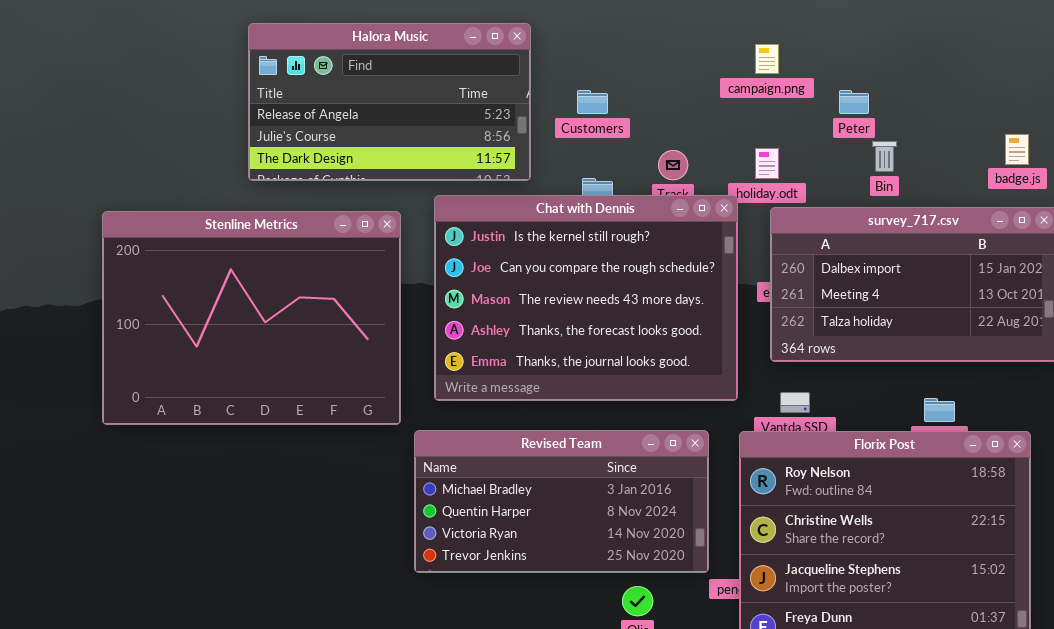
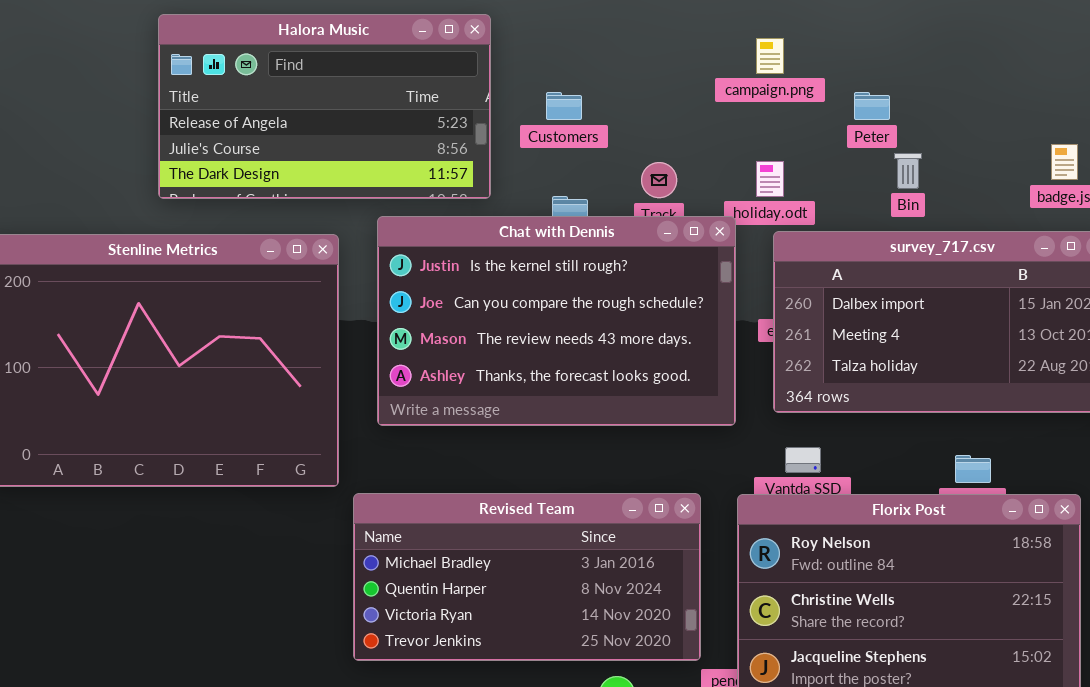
Chat with Dennis: [434,195,738,401] -> [377,216,736,426], resized

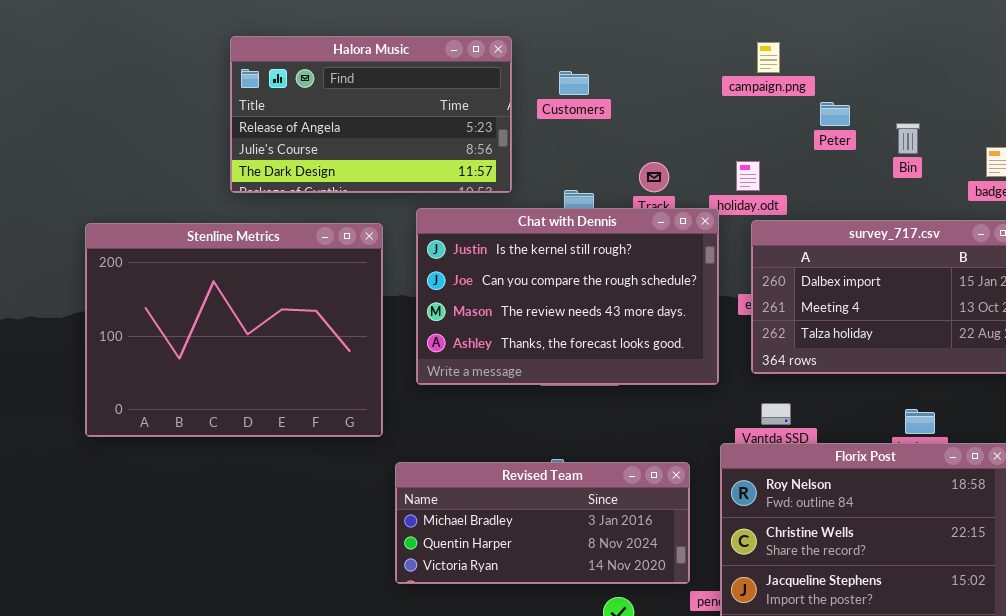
campaign.png: [756,38,784,74] -> [757,42,780,73], moved
Customers: [546,92,582,120] -> [559,71,589,95], moved
Bin: [894,153,922,189] -> [896,123,920,154], moved
Revised Team: [353,493,701,661] -> [395,462,690,584], resized

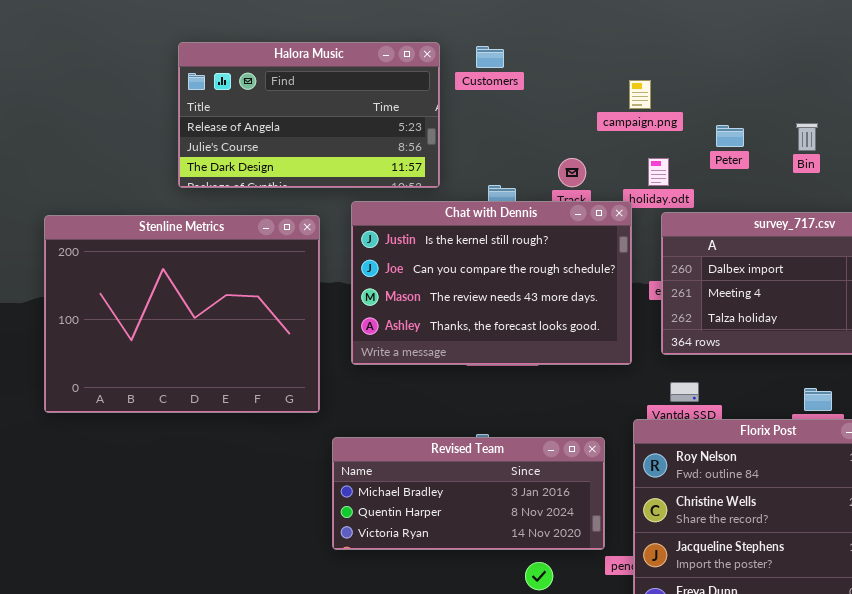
campaign.png: [757,42,780,73] -> [629,80,651,109], moved
Customers: [559,71,589,95] -> [476,46,504,68], moved
Peter: [820,102,850,126] -> [716,125,744,147], moved

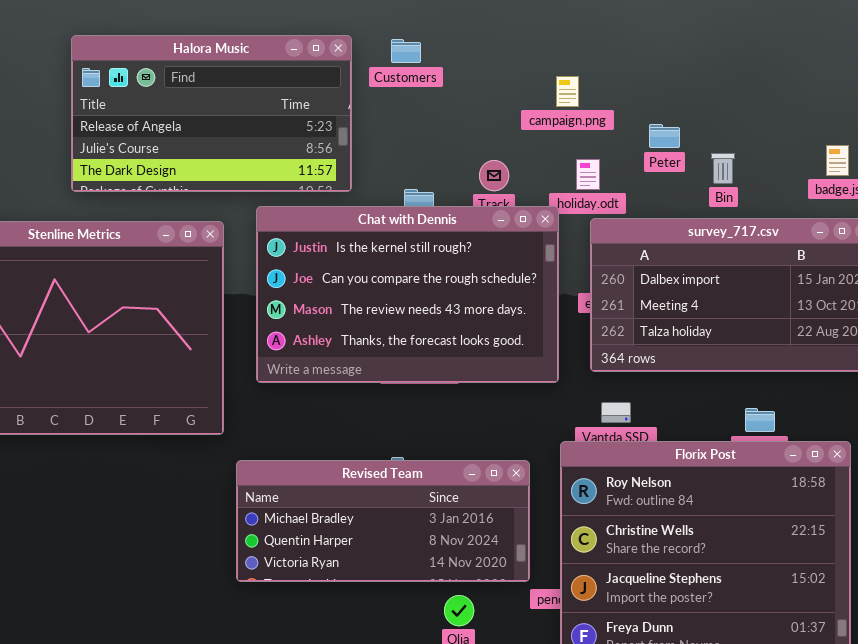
Bin: [796,123,818,151] -> [711,153,735,184], moved

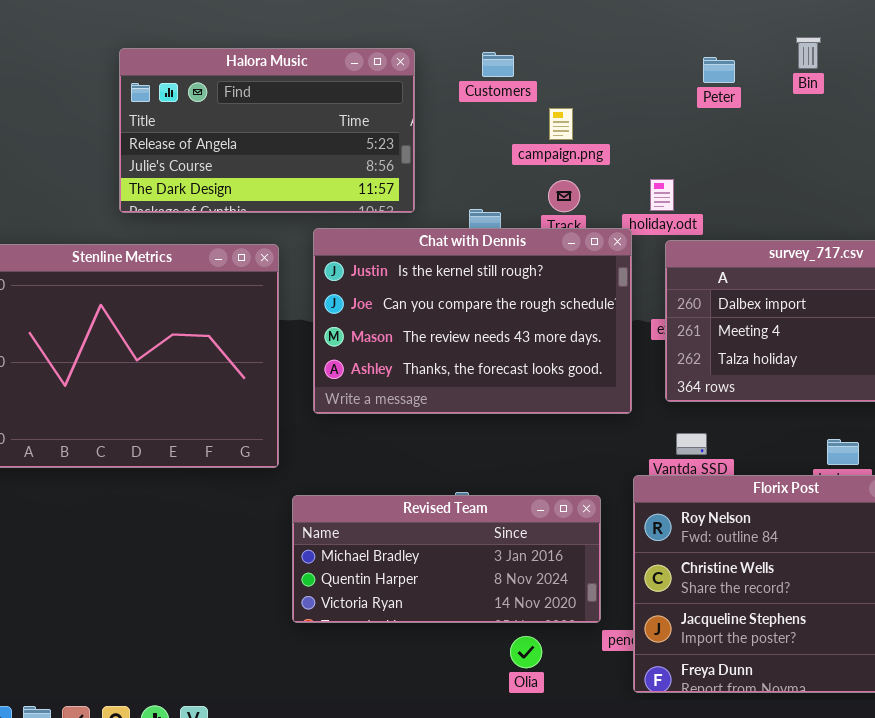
Customers: [391,39,421,63] -> [482,52,514,77], moved
campaign.png: [556,76,579,107] -> [549,108,573,140], moved
Peter: [649,124,680,148] -> [703,57,735,83], moved
Bin: [711,153,735,184] -> [796,37,821,69], moved

